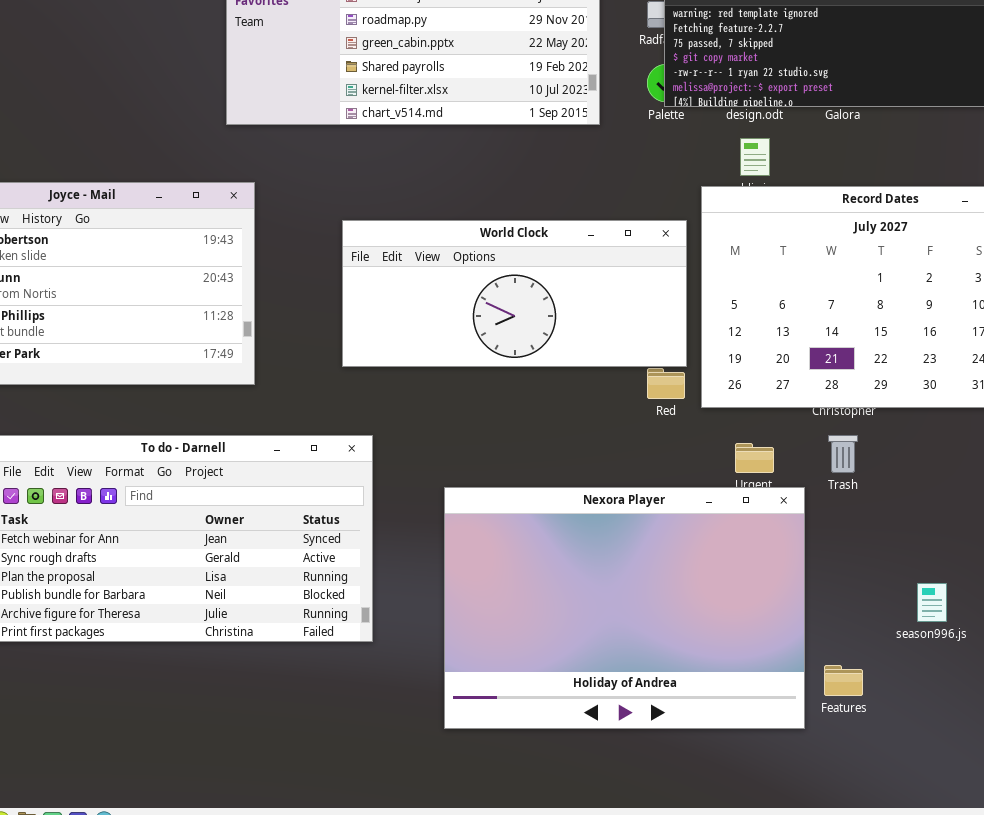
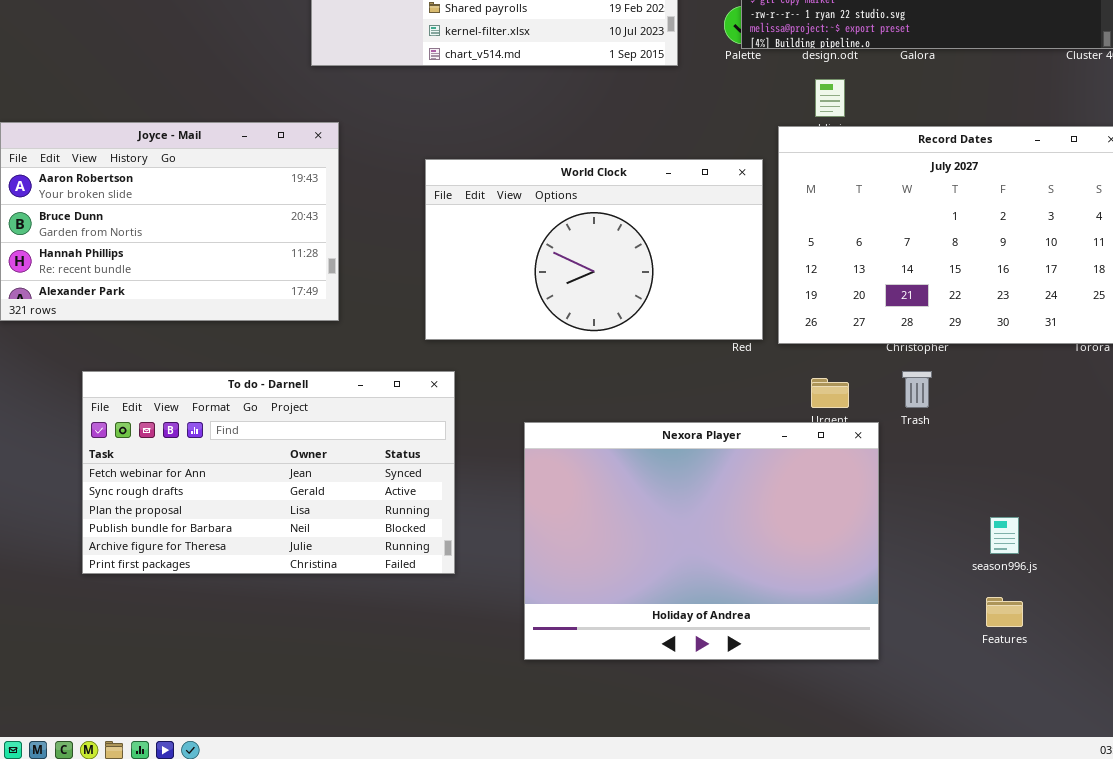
World Clock: [342,220,687,367] -> [425,159,763,340], resized
Features: [824,665,863,696] -> [986,597,1023,627], moved

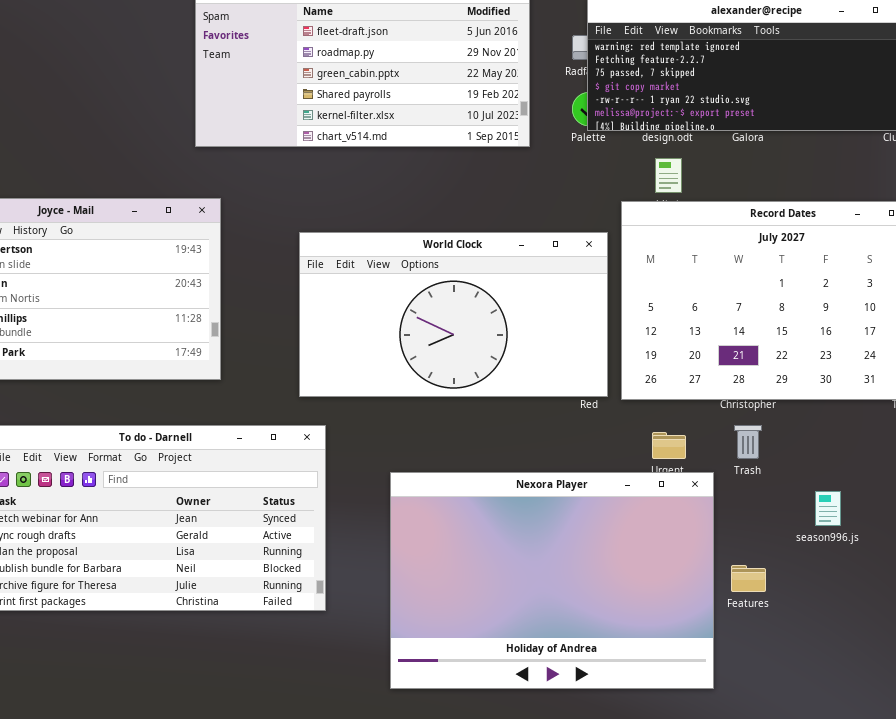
season996.js: [990,517,1019,554] -> [815,491,841,526], moved
Features: [986,597,1023,627] -> [731,565,766,592], moved

